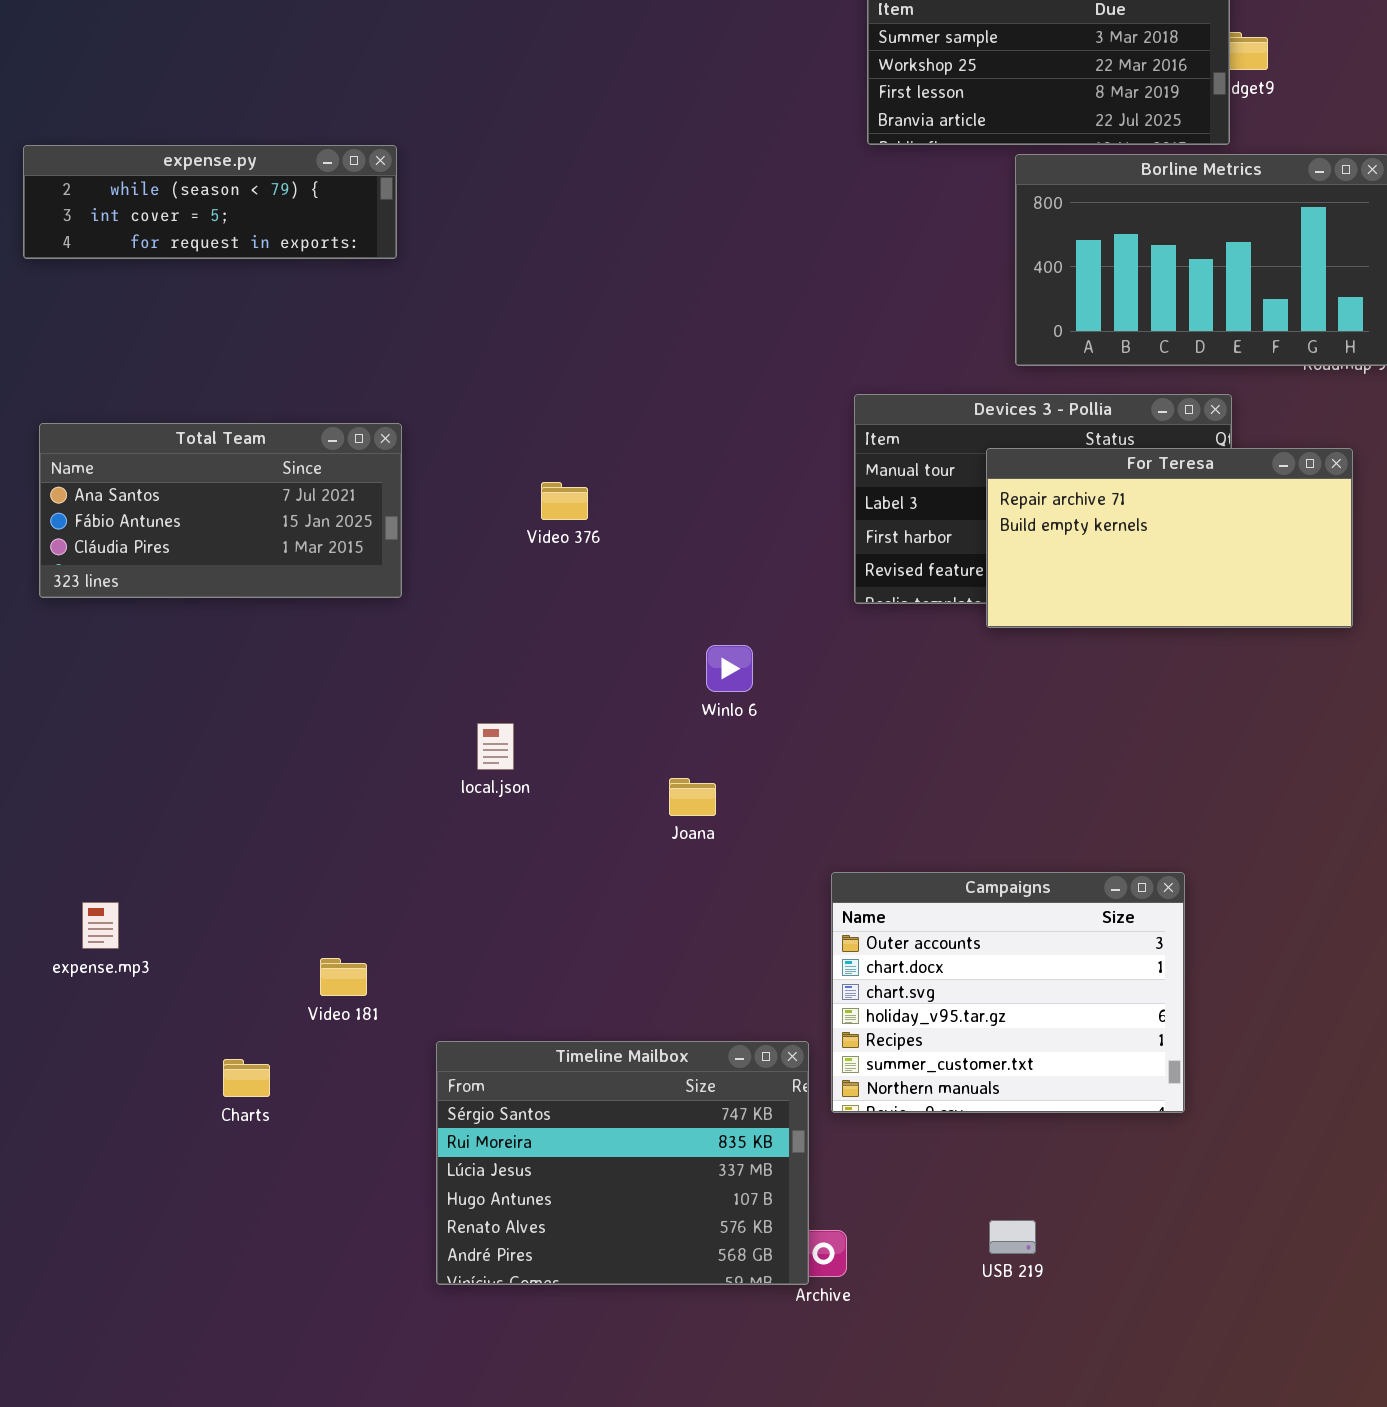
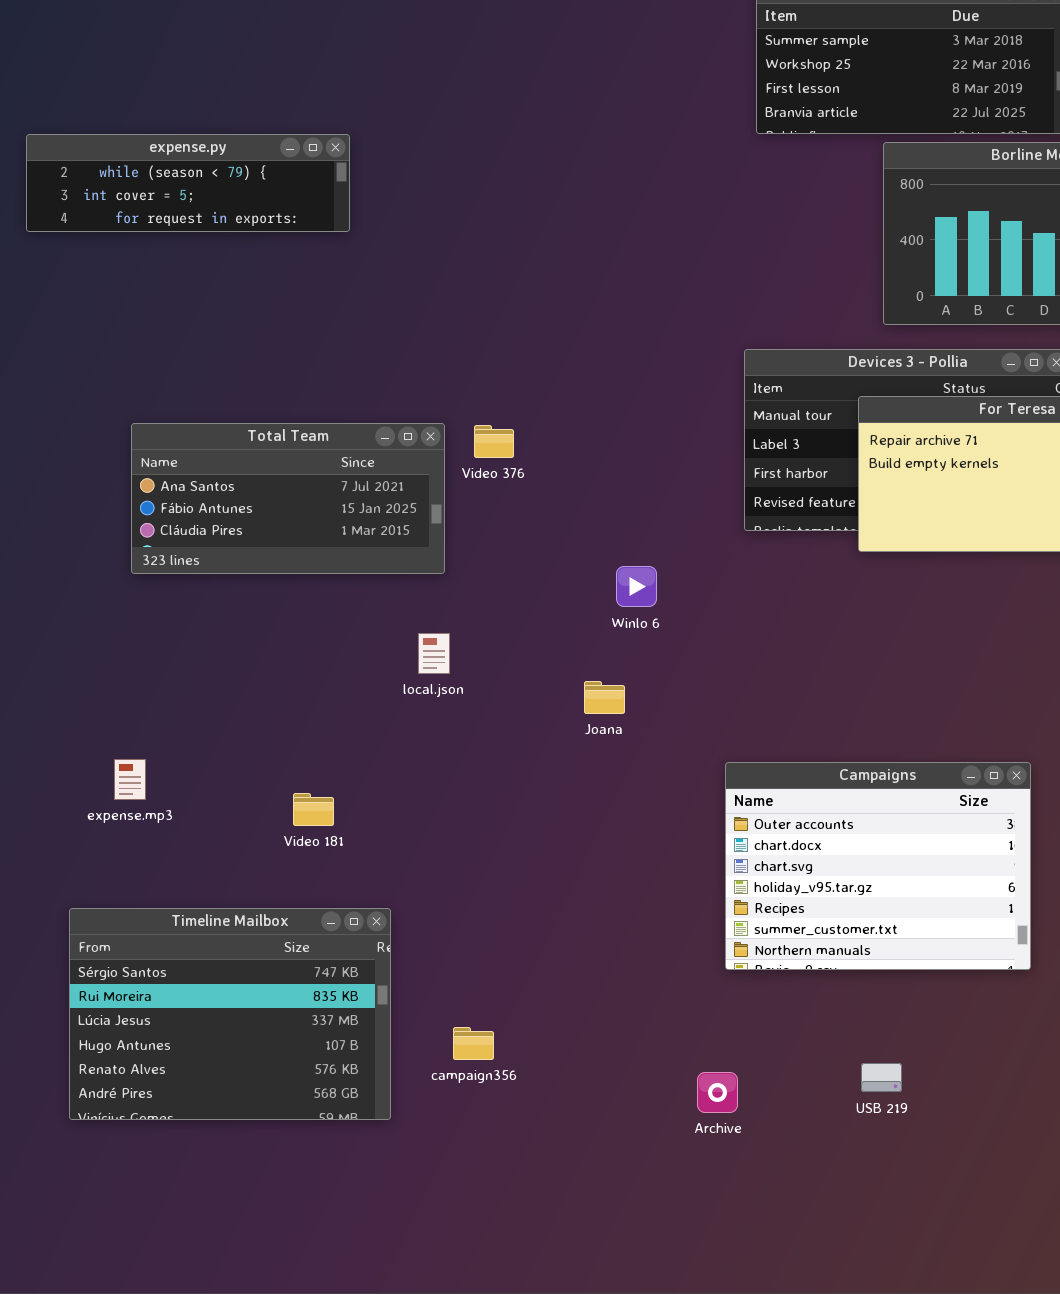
Total Team: [39,423,402,598] -> [131,423,445,574], moved
expense.mp3: [82,902,119,949] -> [114,759,146,800], moved
Video 181: [320,958,367,996] -> [293,793,334,826], moved
Timeline Mailbox: [436,1041,809,1285] -> [69,908,391,1120], moved

